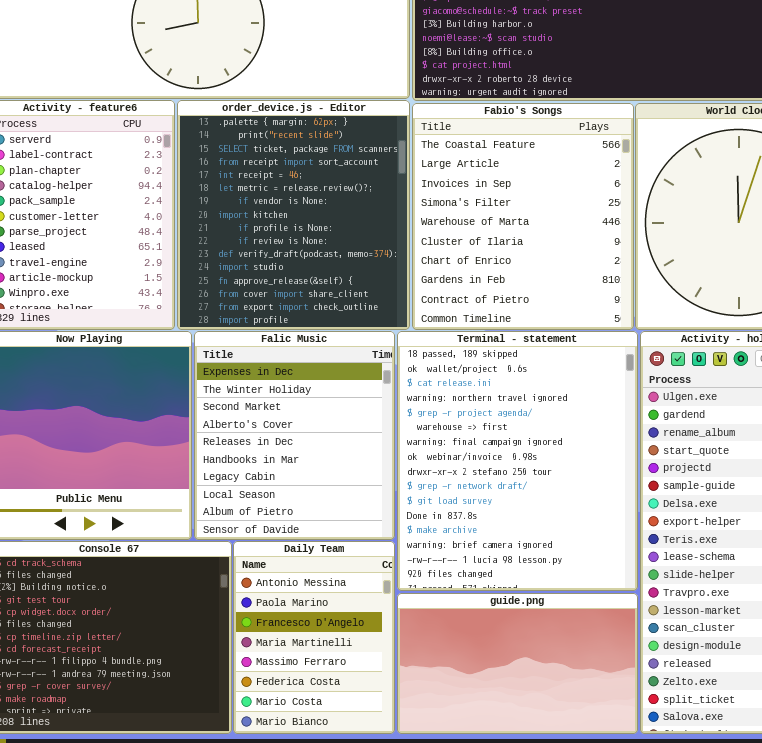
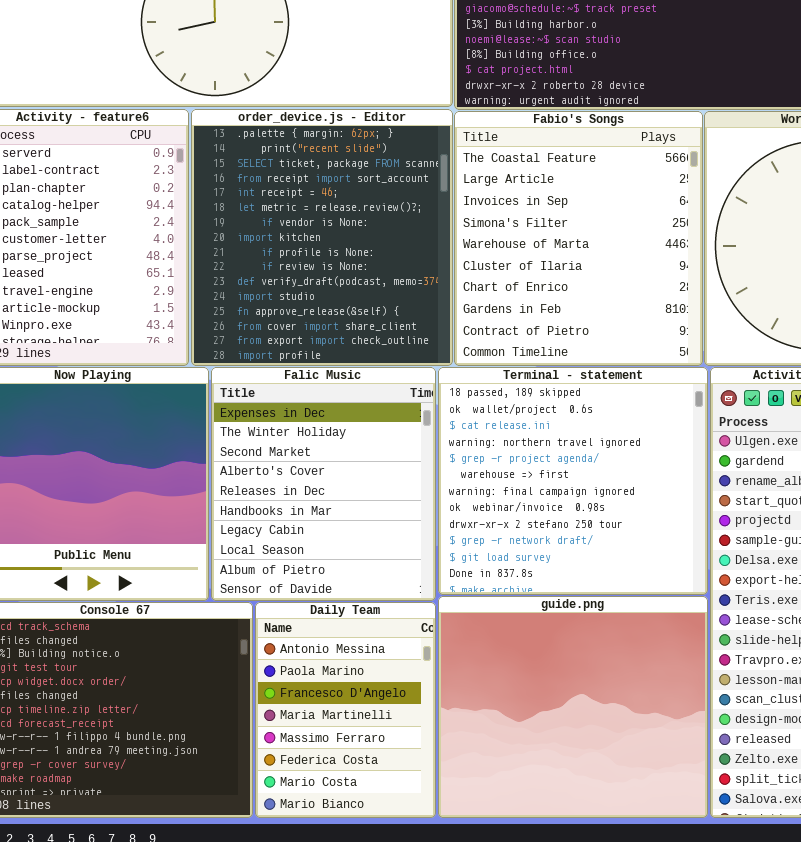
Terminal - statement: [397,331,638,591] -> [438,367,708,595], resized
guide.png: [397,593,638,734] -> [438,596,708,818], resized

